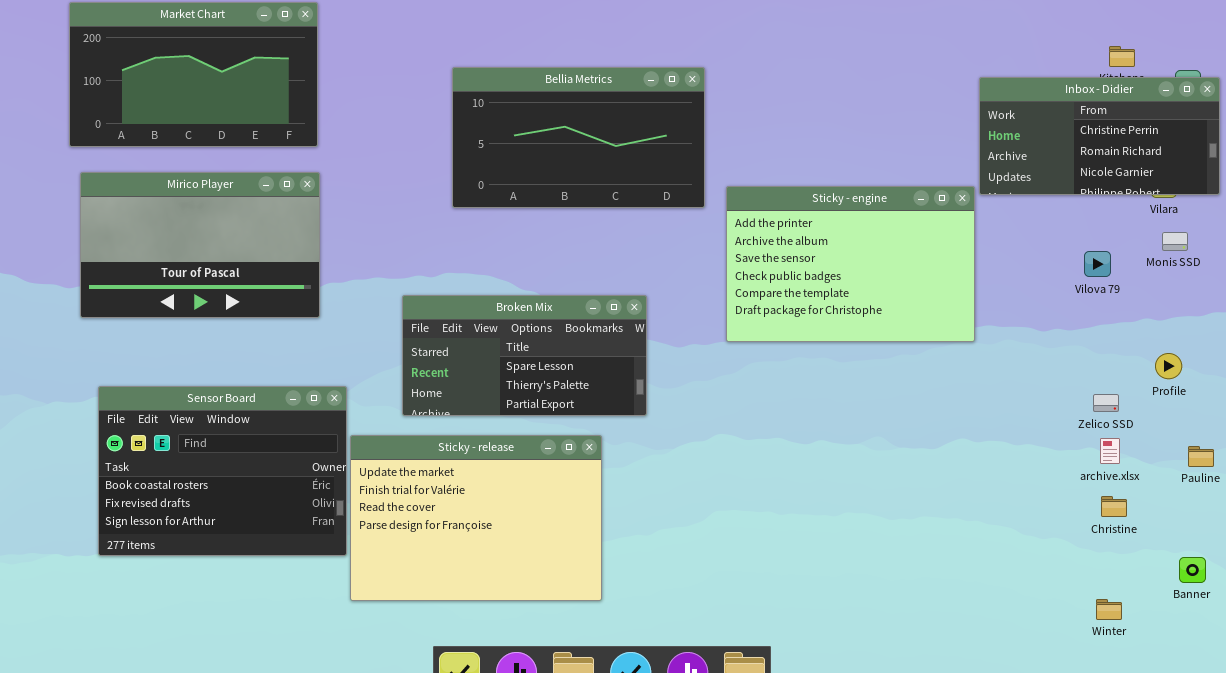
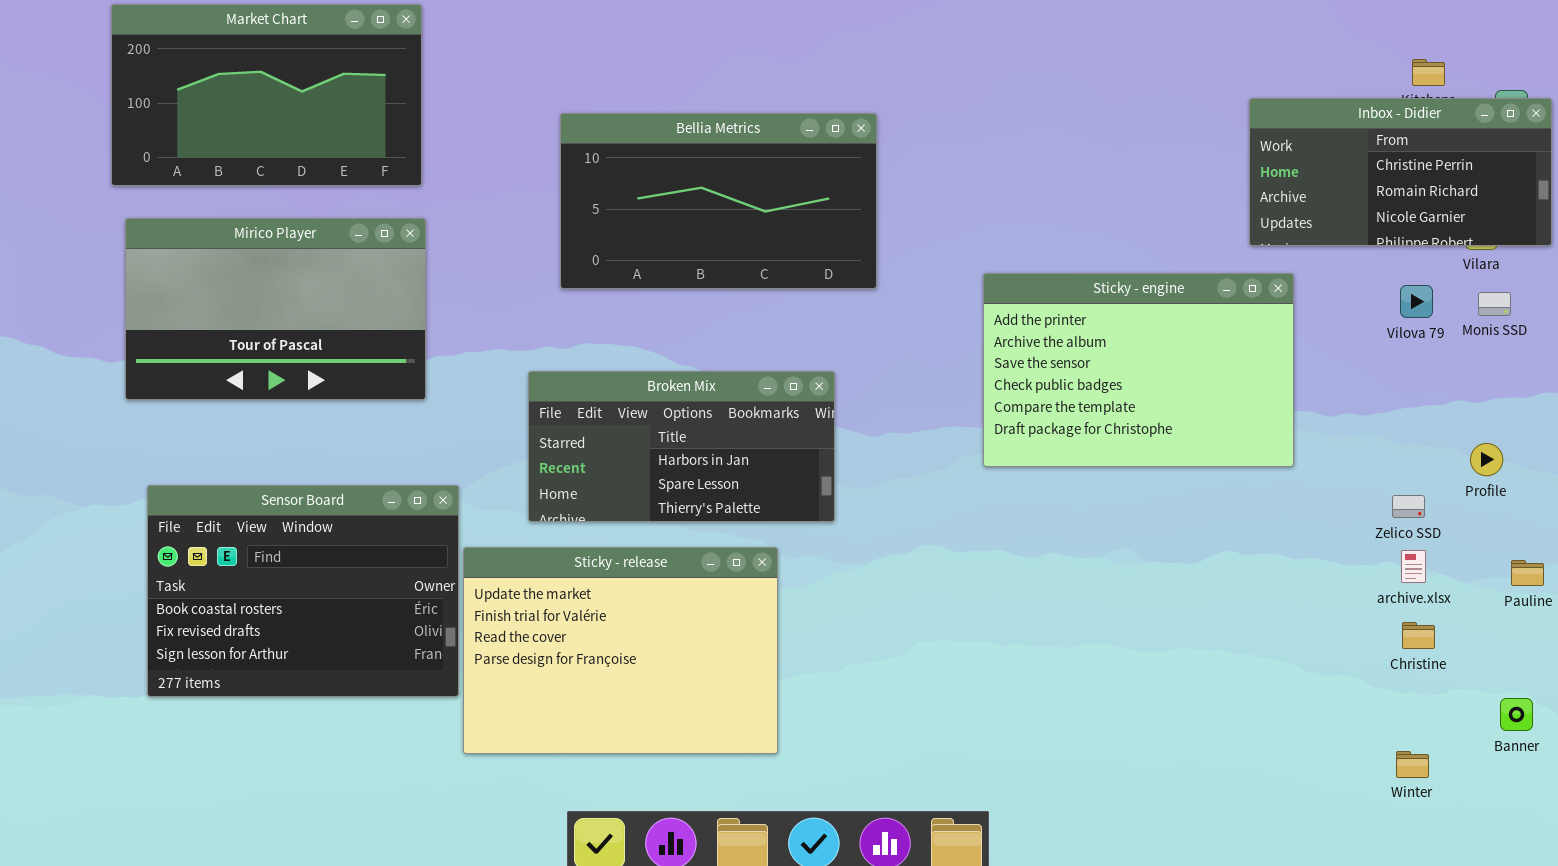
Bellia Metrics: [452,67,705,208] -> [560,113,877,289], moved
Sticky - engine: [726,186,975,342] -> [983,273,1294,467], moved
Vilova 79: [1084,251,1111,277] -> [1400,285,1433,318], moved
Broken Mix: [402,295,647,416] -> [528,371,835,522], scrolled up 1 row

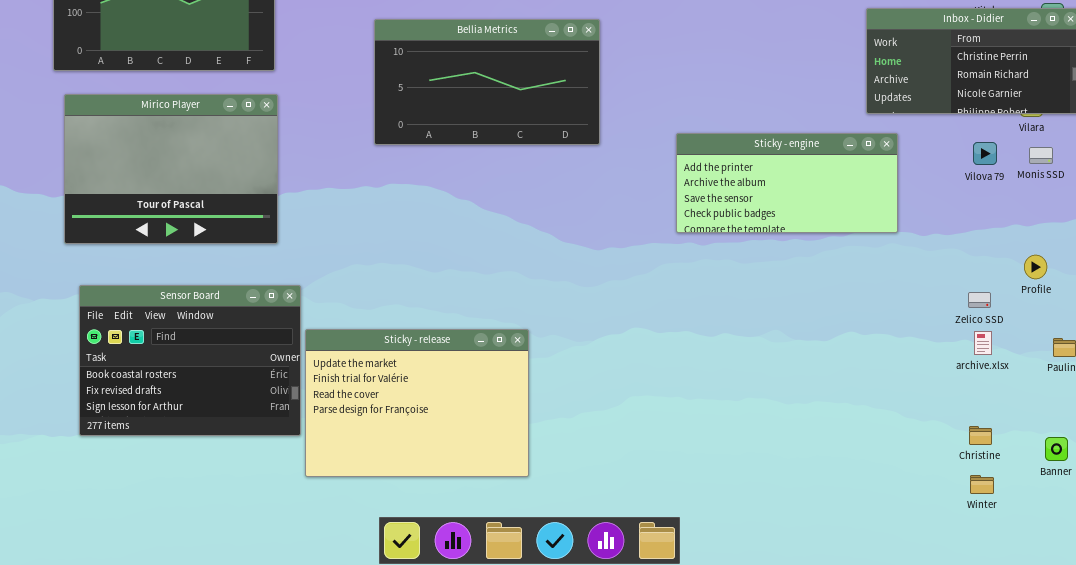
Mirico Player: [125,218,426,400] -> [64,94,278,244], resized
Sticky - engine: [983,273,1294,467] -> [676,133,898,233], resized
Broken Mix: [528,371,835,522] -> none, closed
Christine: [1402,622,1435,649] -> [969,426,992,445], moved

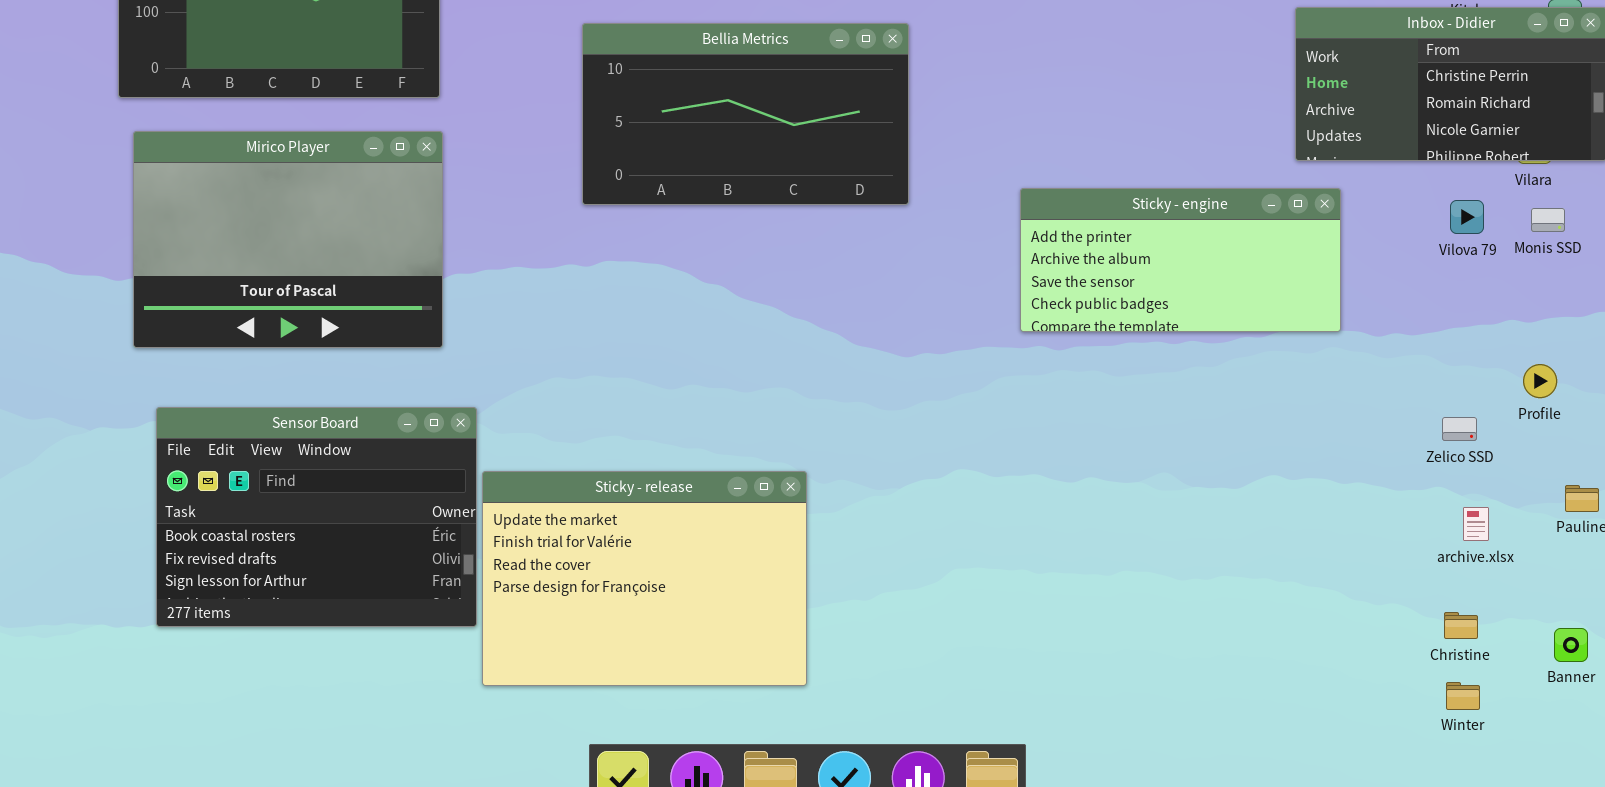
archive.xlsx: [974,331,992,355] -> [1463,507,1489,541], moved

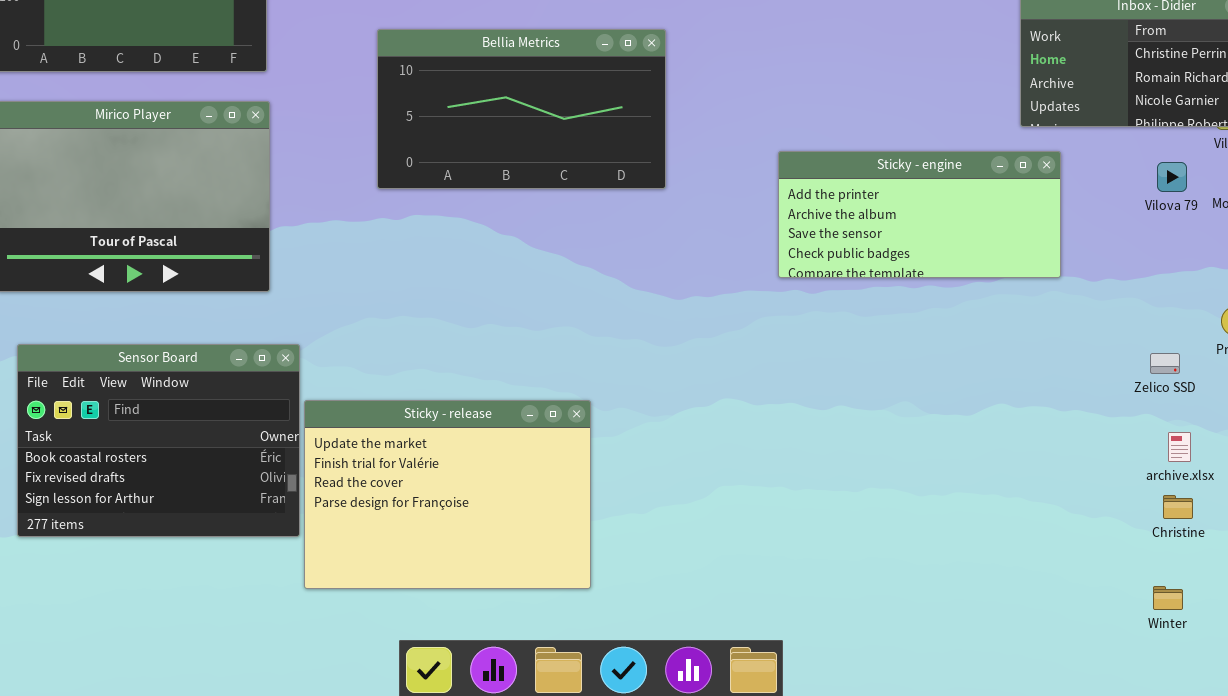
Bellia Metrics: [582,23,909,205] -> [377,29,666,189], moved
Christine: [1444,612,1478,639] -> [1163,495,1193,519], moved

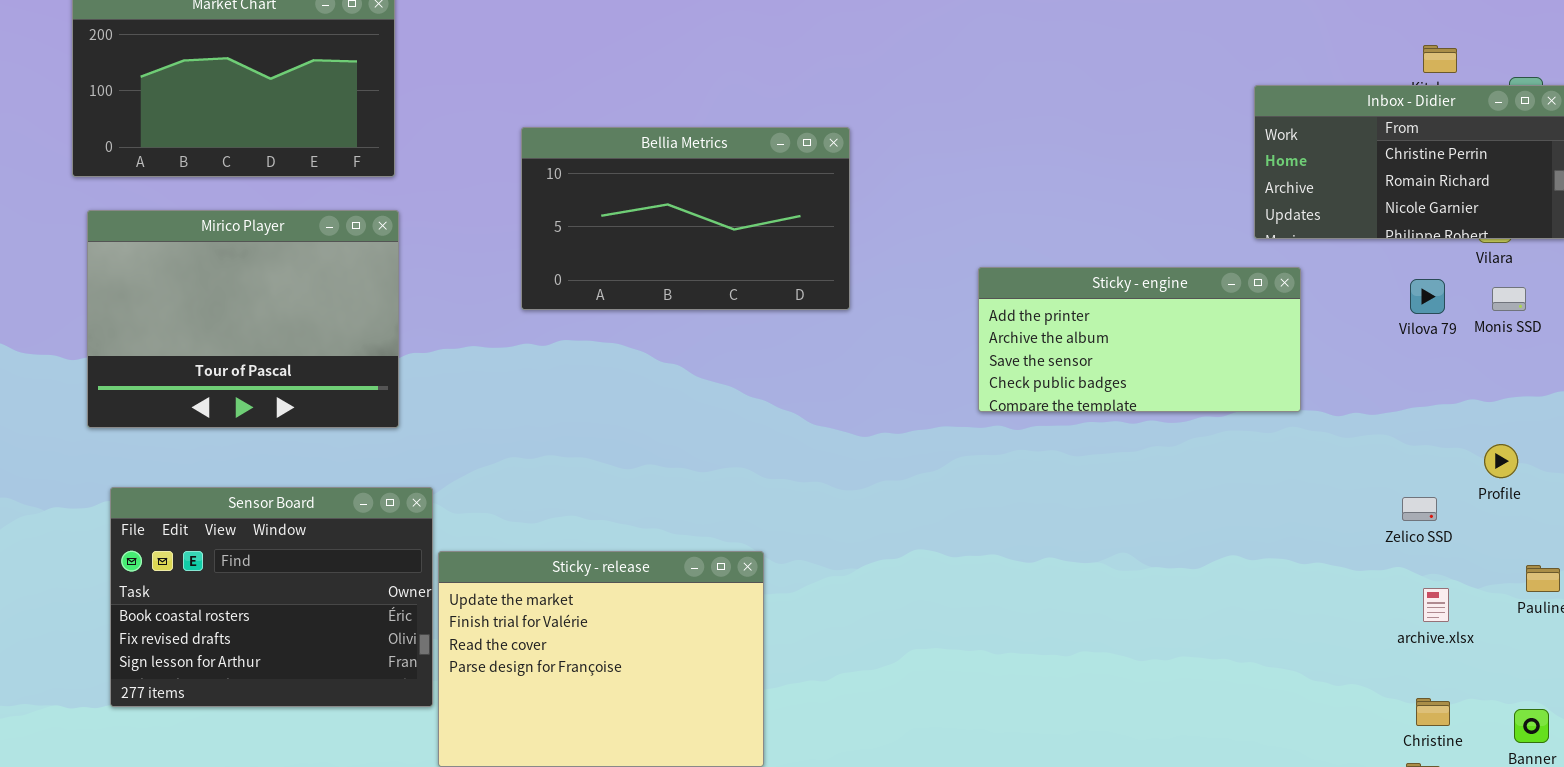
Christine: [1163,495,1193,519] -> [1416,698,1450,726], moved

